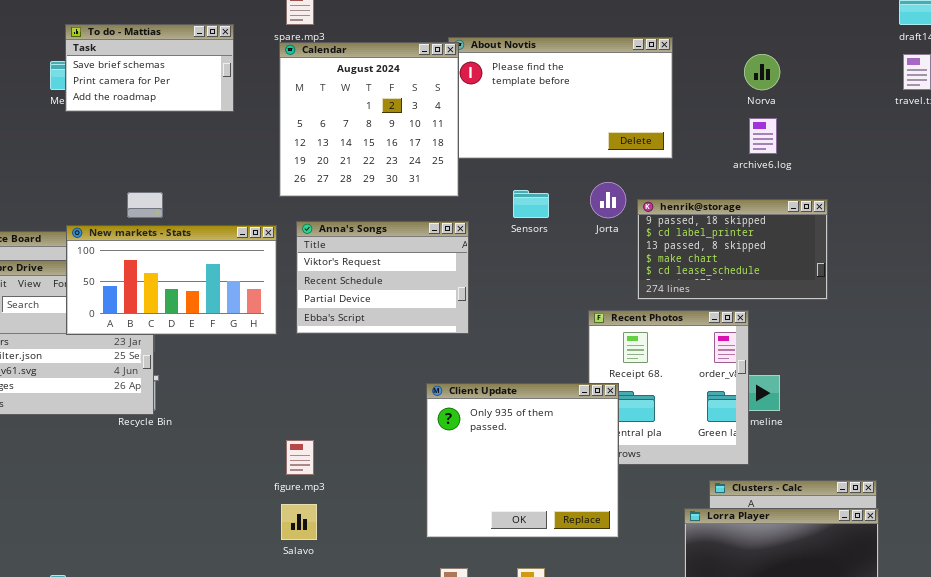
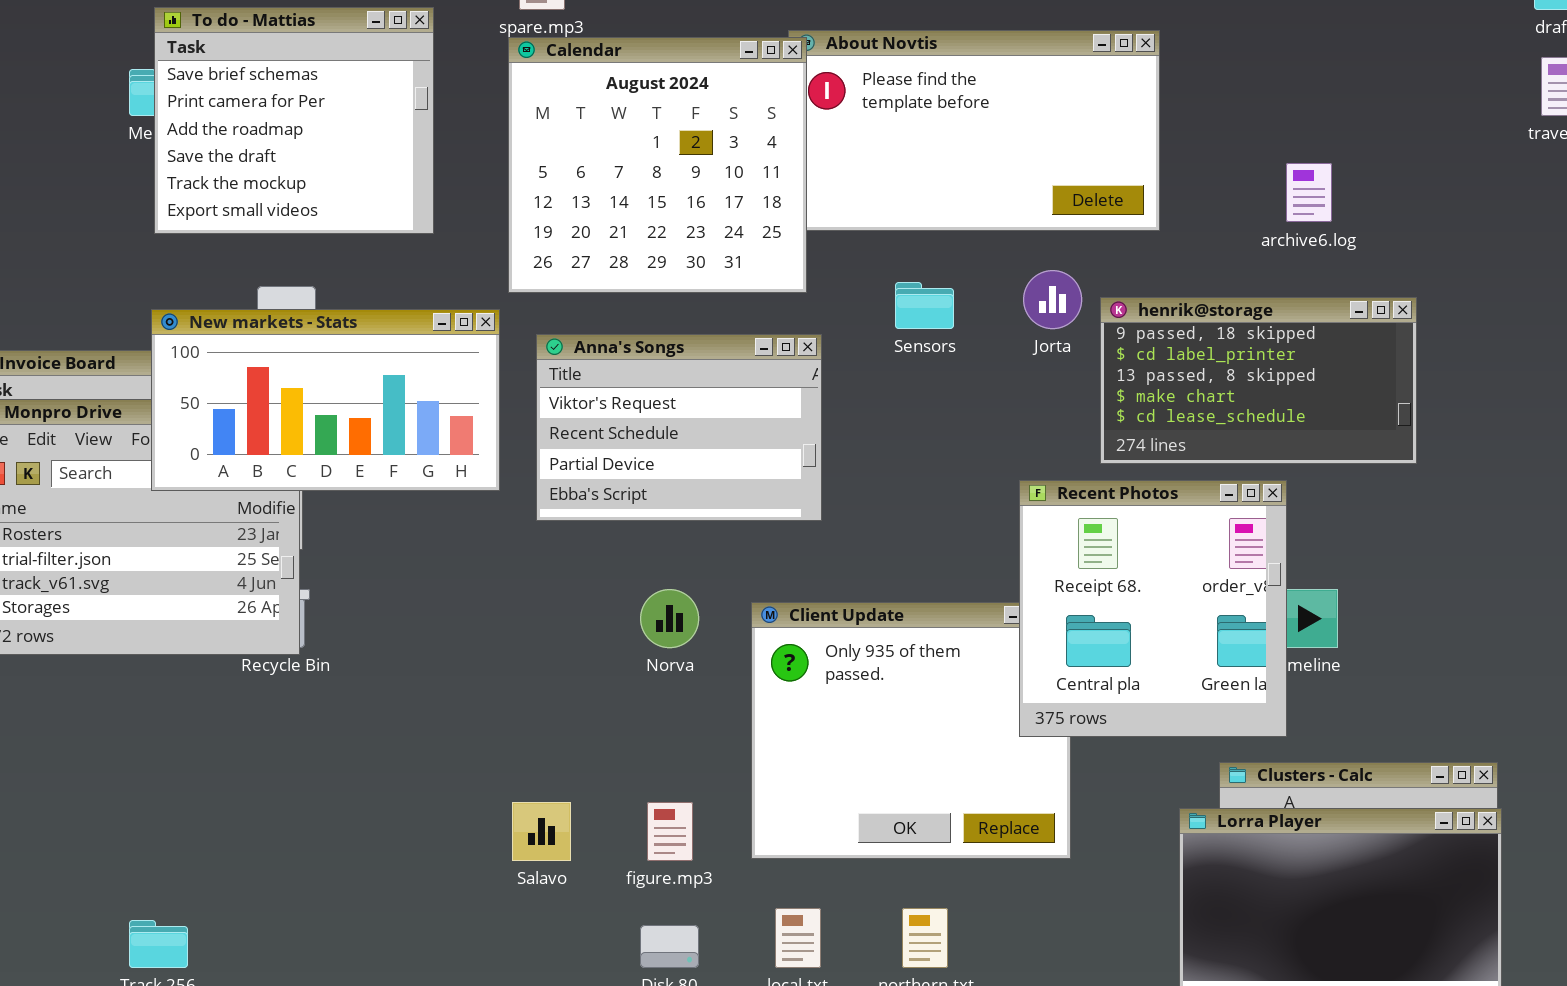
To do - Mattias: [65,24,234,112] -> [154,7,434,234], resized
Norva: [744,54,780,90] -> [640,589,699,648], moved
New markets - Stats: [66,225,277,335] -> [151,309,500,491], moved
Recent Photos: [588,310,749,465] -> [1019,480,1287,737], raised
figure.mp3: [286,440,314,475] -> [647,802,693,861], moved

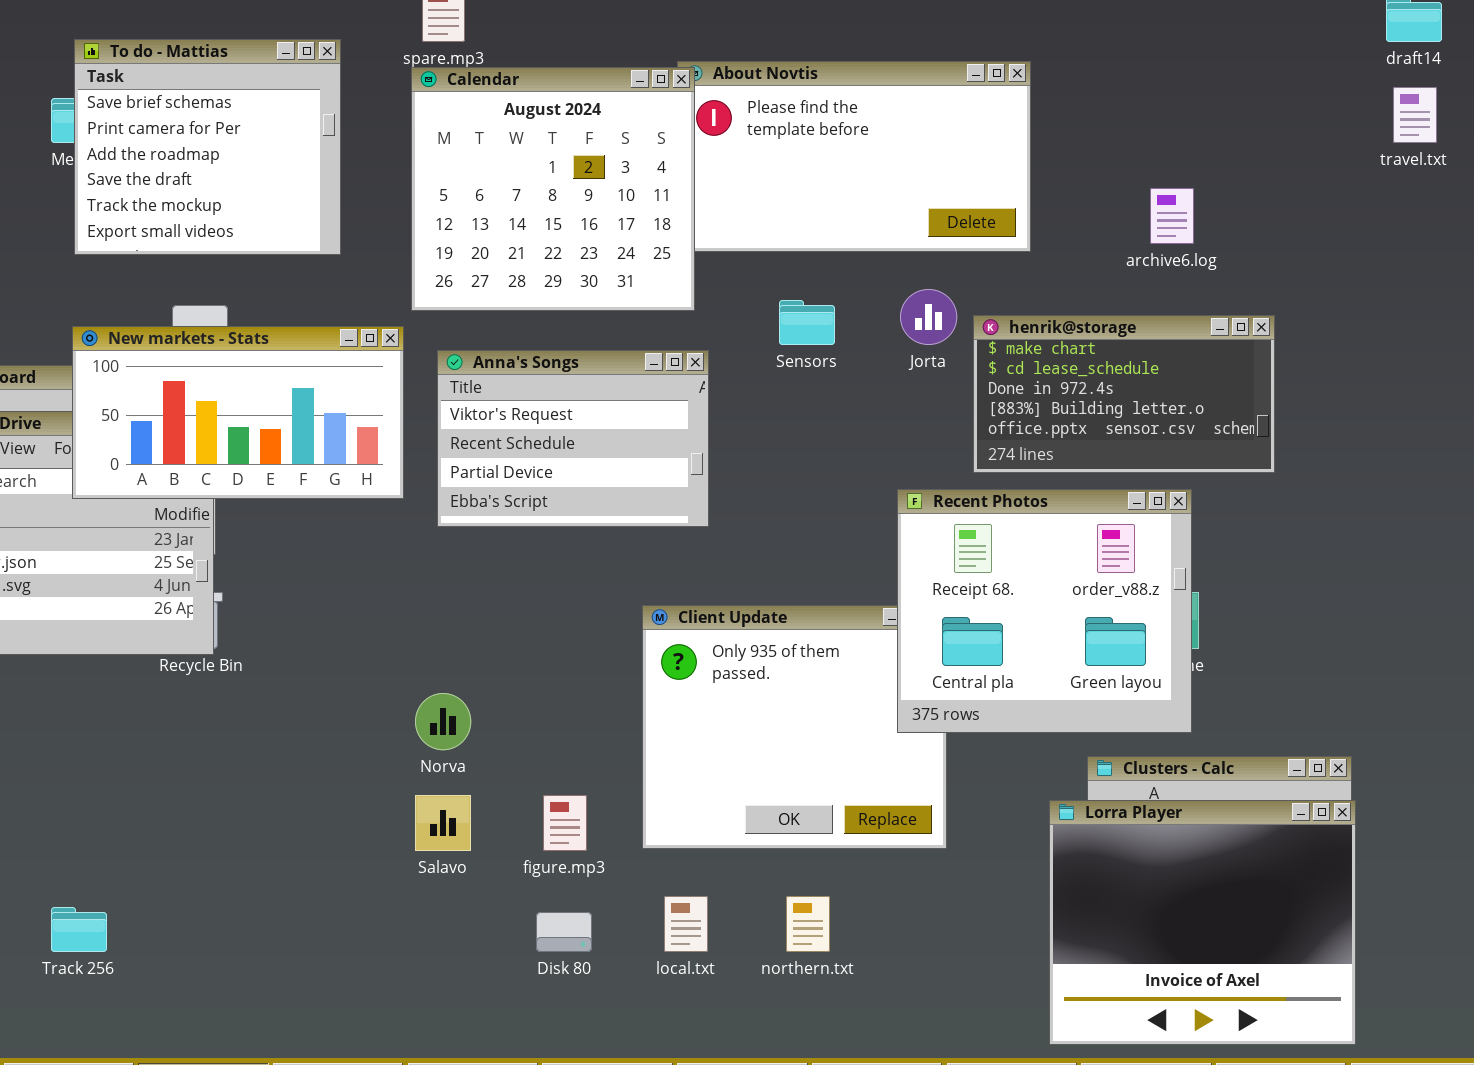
henrik@storage: [1100,297,1417,464] -> [973,315,1275,473], scrolled down 3 rows
Recent Photos: [1019,480,1287,737] -> [897,489,1192,733], resized
Norva: [640,589,699,648] -> [415,693,471,750], moved

